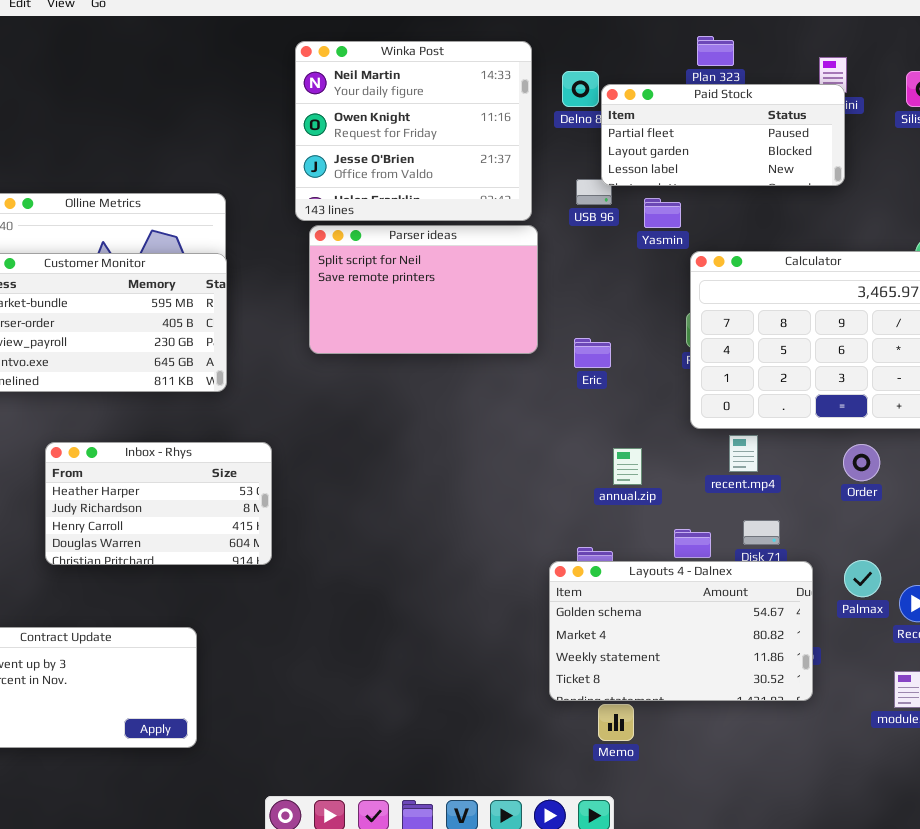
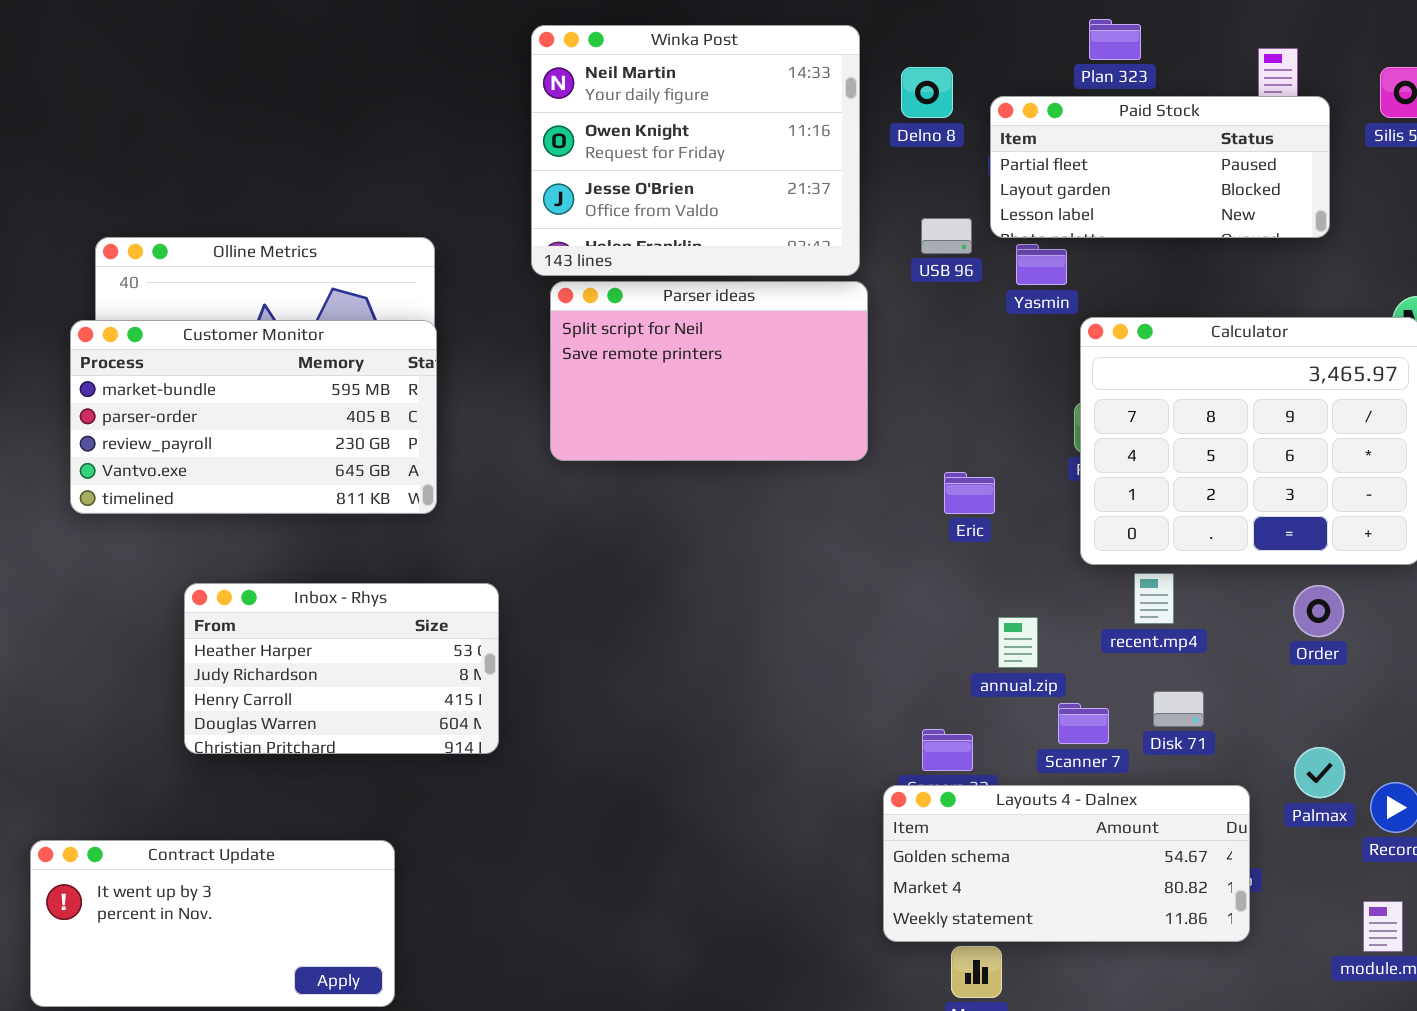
Paid Stock: [601,84,845,186] -> [990,96,1330,238], moved
Eric: [574,338,611,368] -> [944,472,995,514], moved
annual.zip: [613,448,642,485] -> [998,617,1038,668], moved
Layouts 4 - Dalnex: [549,561,813,701] -> [883,785,1250,942], resized

